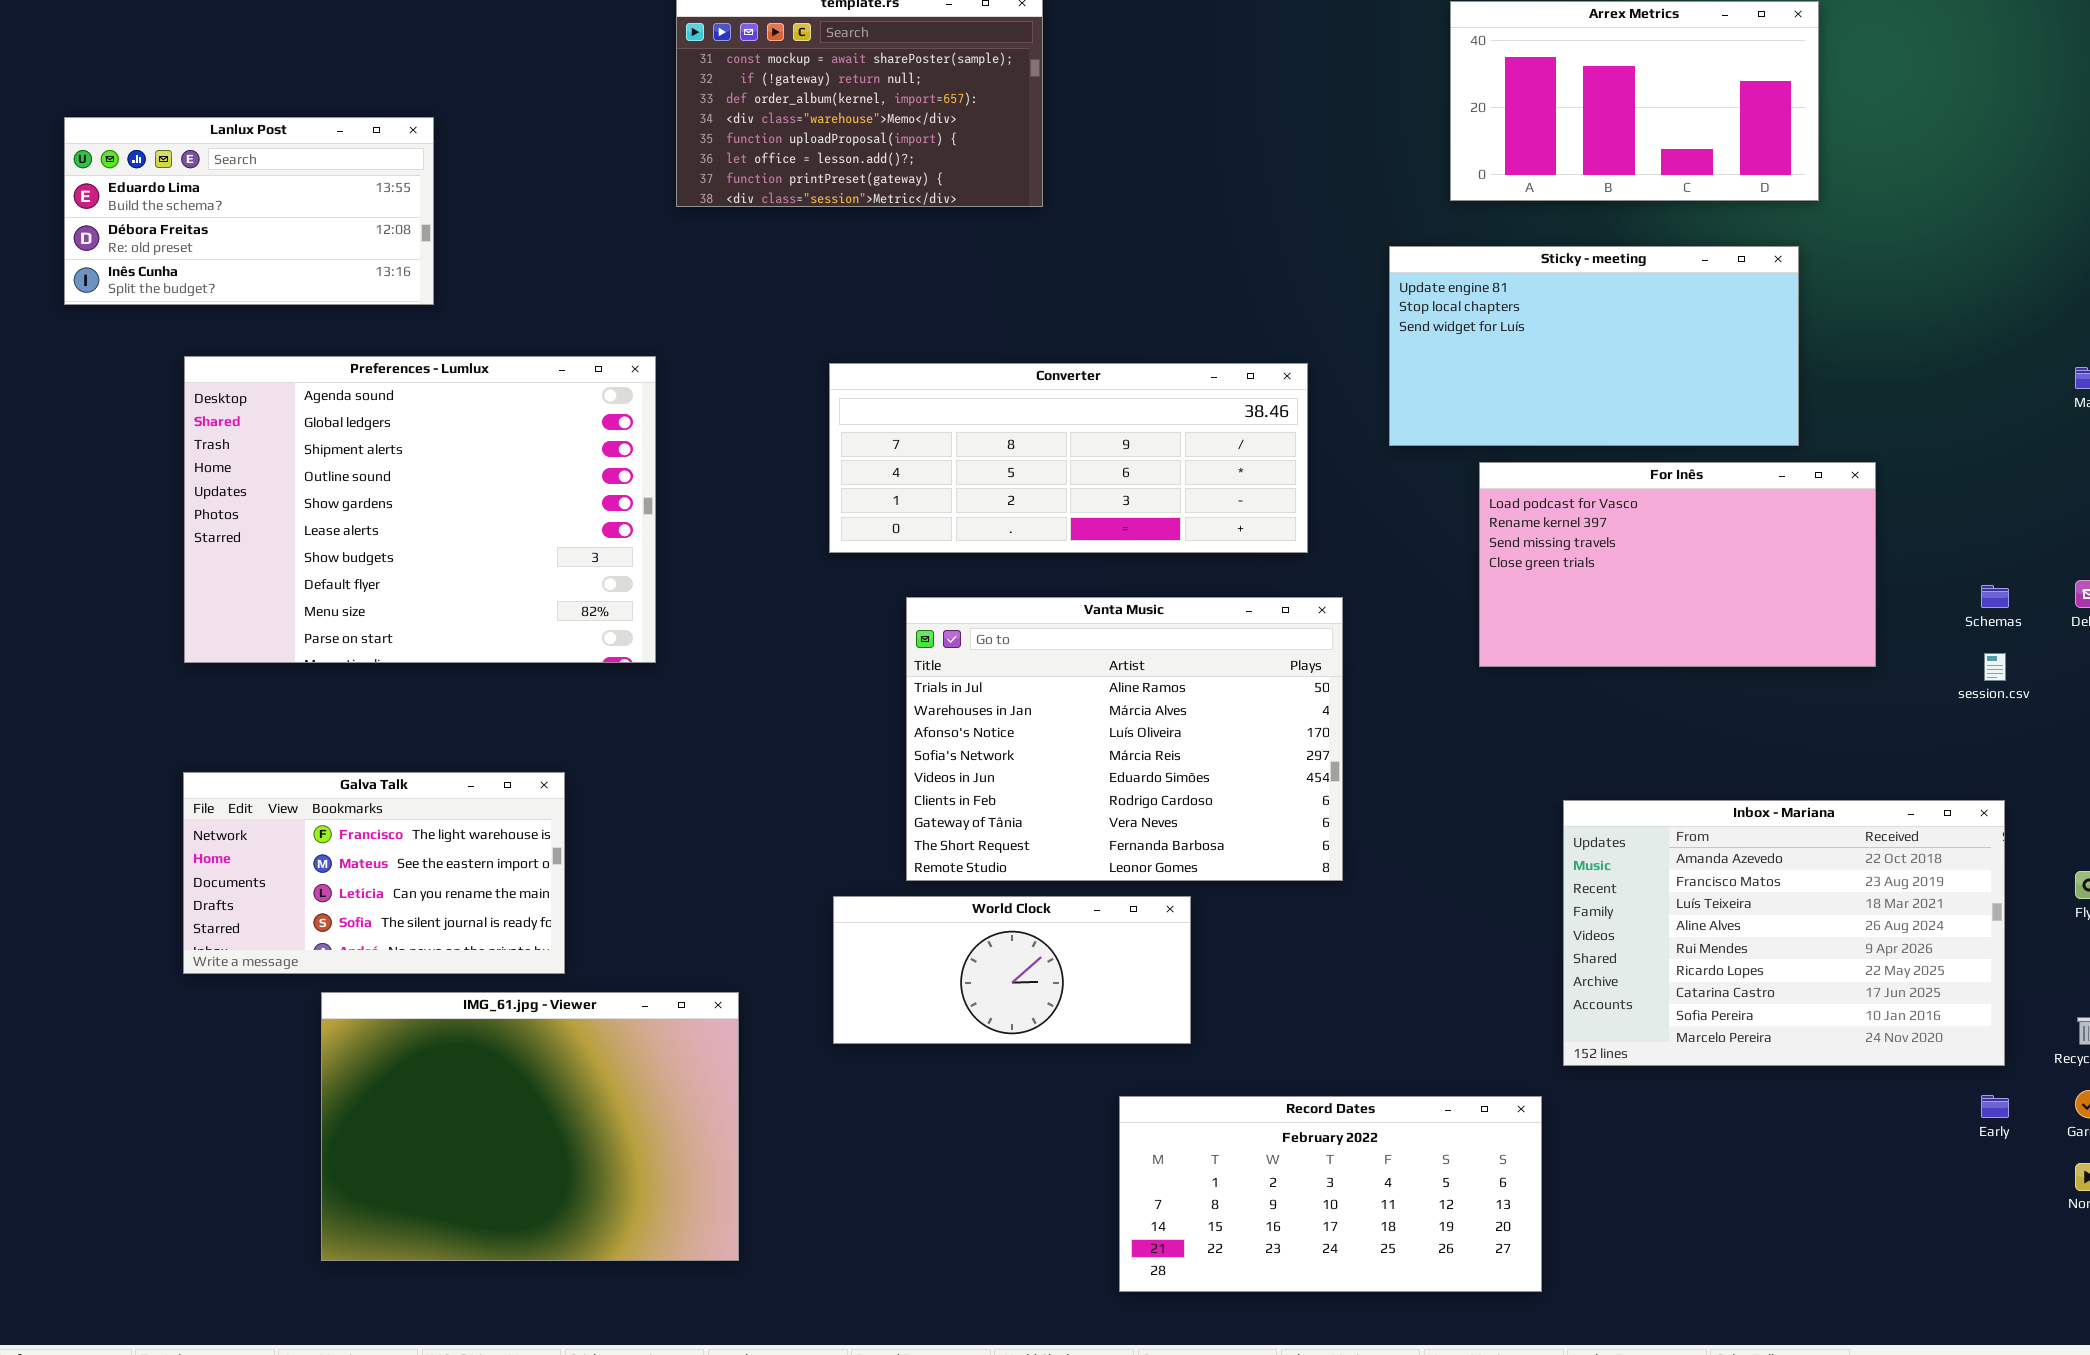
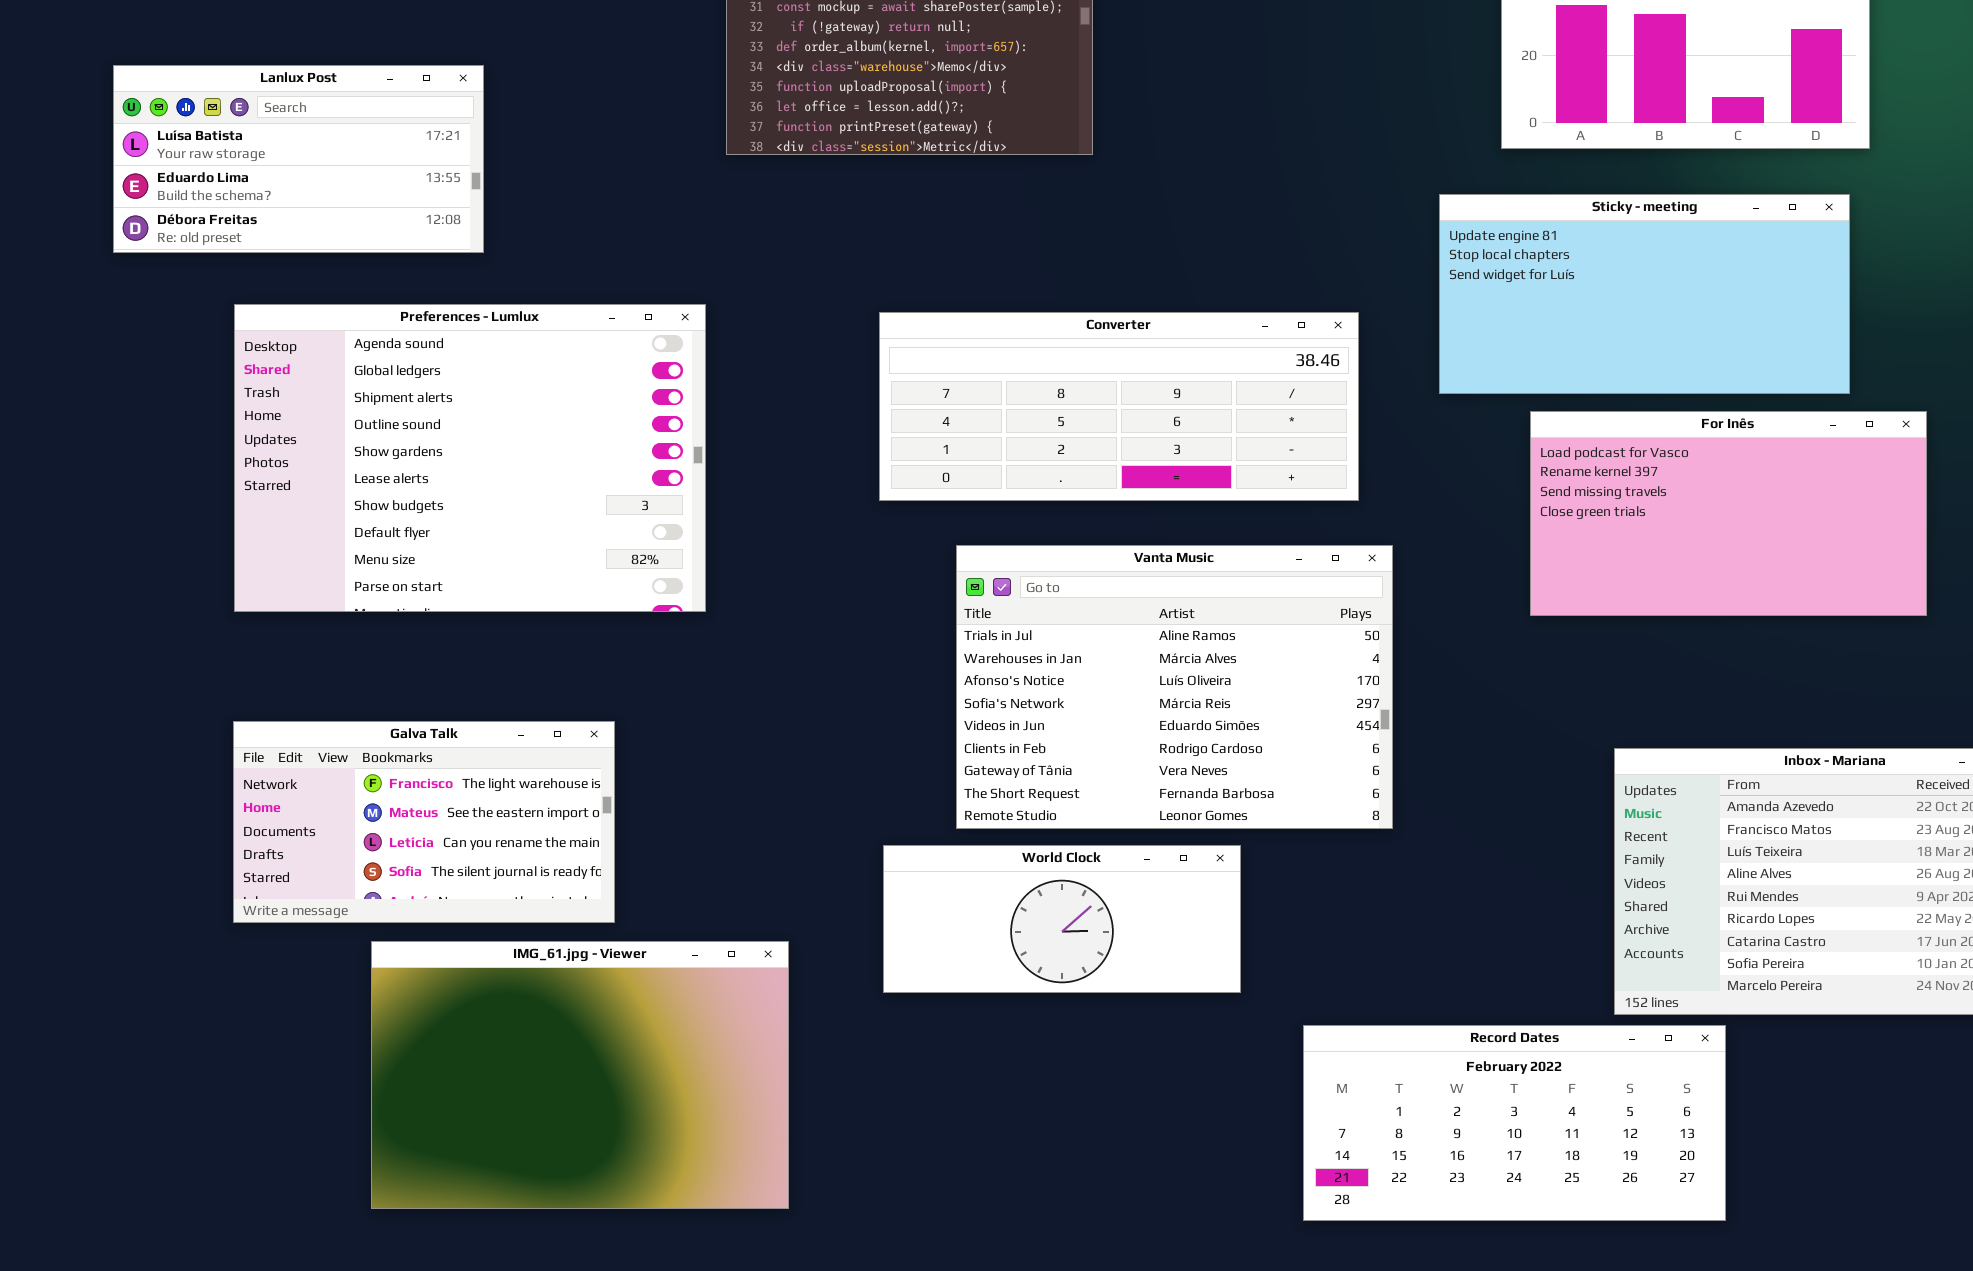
Lanlux Post: [64,117,434,305] -> [113,65,484,253], scrolled up 1 row
Record Dates: [1119,1096,1542,1292] -> [1303,1025,1726,1221], moved

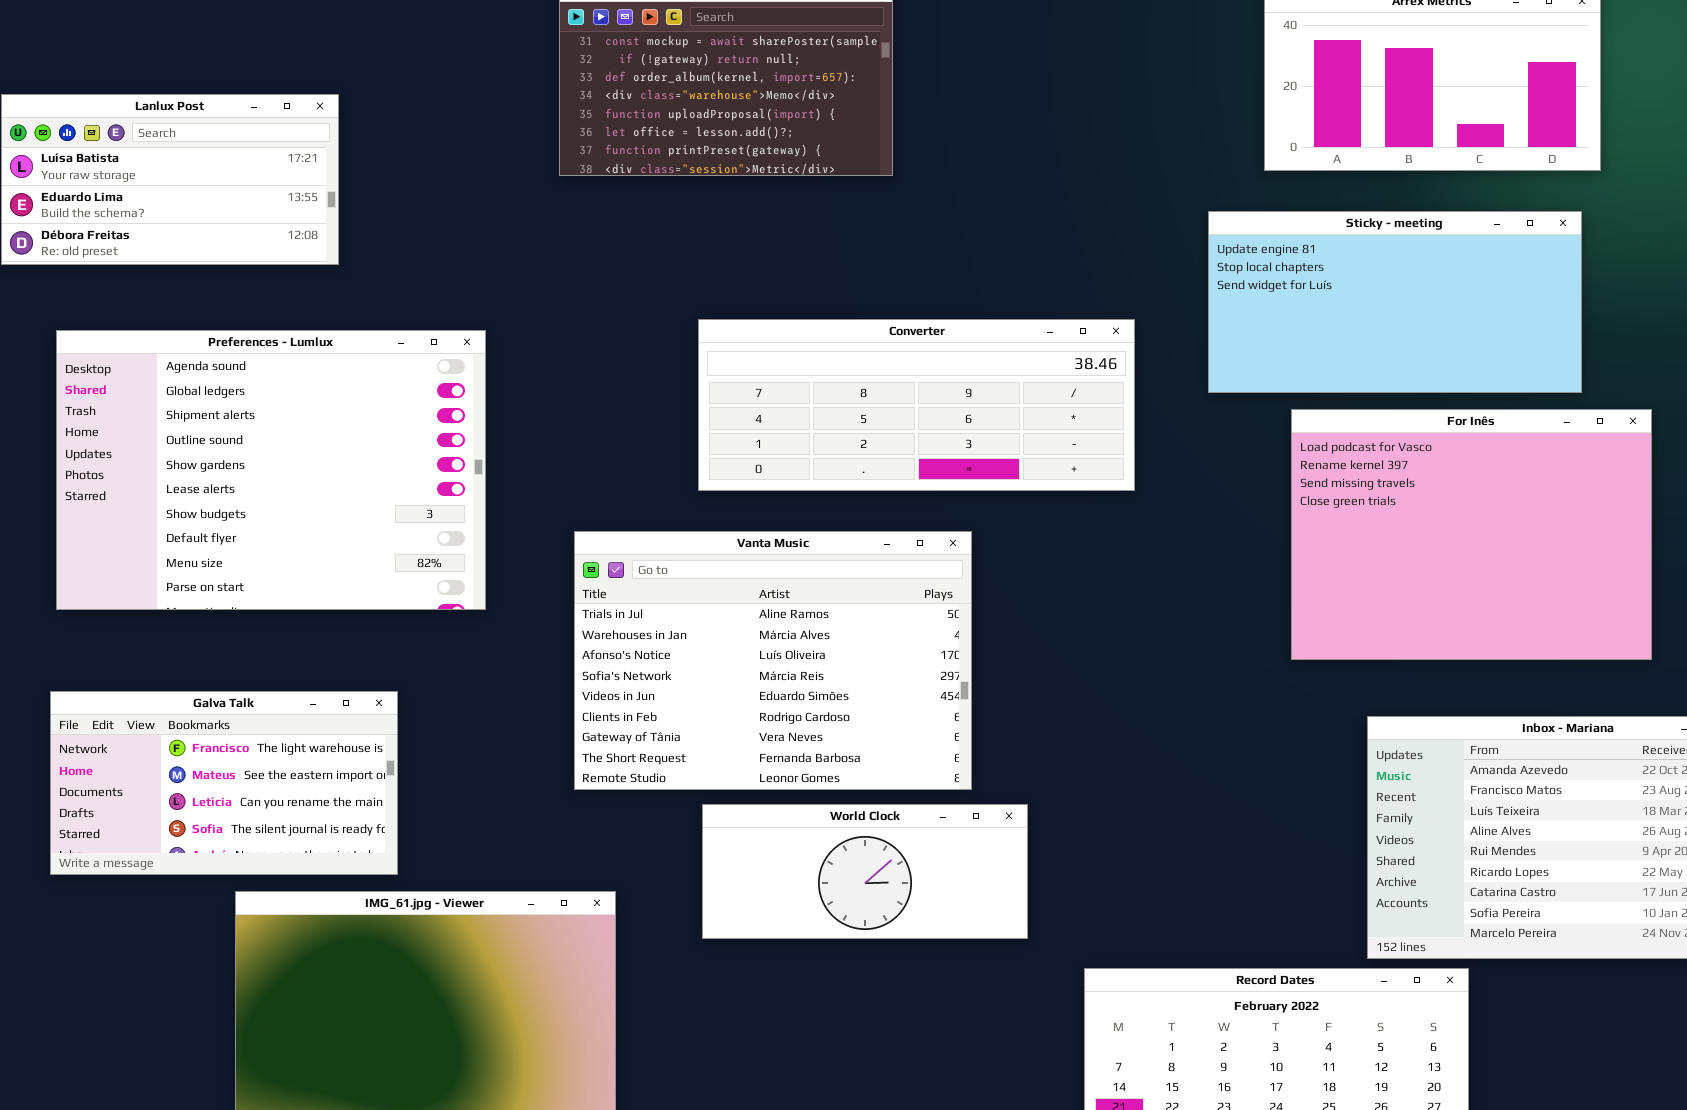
Preferences - Lumlux: [234,304,706,612] -> [56,330,486,610], moved
For Inês: [1530,411,1927,616] -> [1291,409,1652,660], resized
Vanta Music: [956,545,1393,829] -> [574,531,972,790], moved
Galva Talk: [233,721,615,923] -> [50,691,398,875], moved

